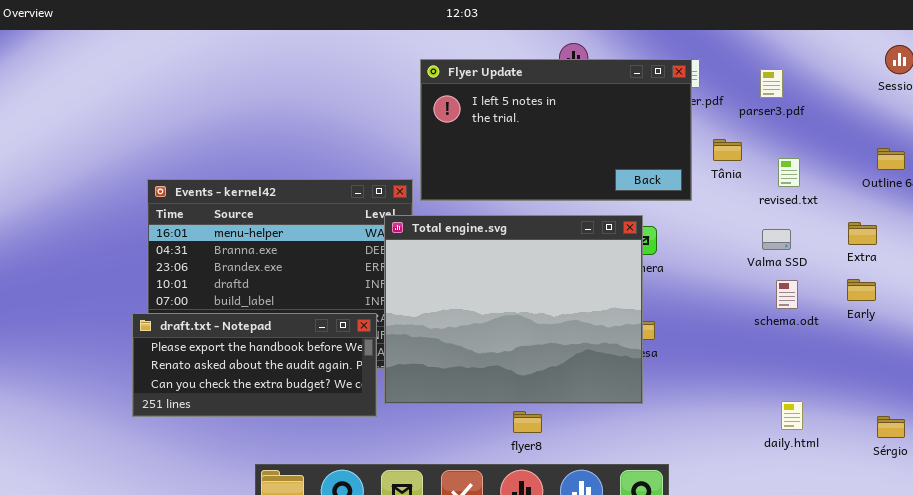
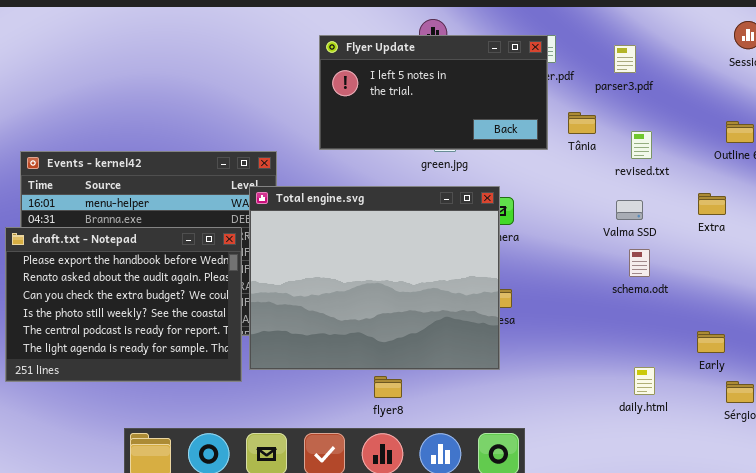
Flyer Update: [420,59,692,201] -> [319,35,548,150], resized
Early: [847,279,876,301] -> [697,331,725,353], moved
draft.txt - Notepad: [132,313,377,417] -> [5,227,242,382], resized

